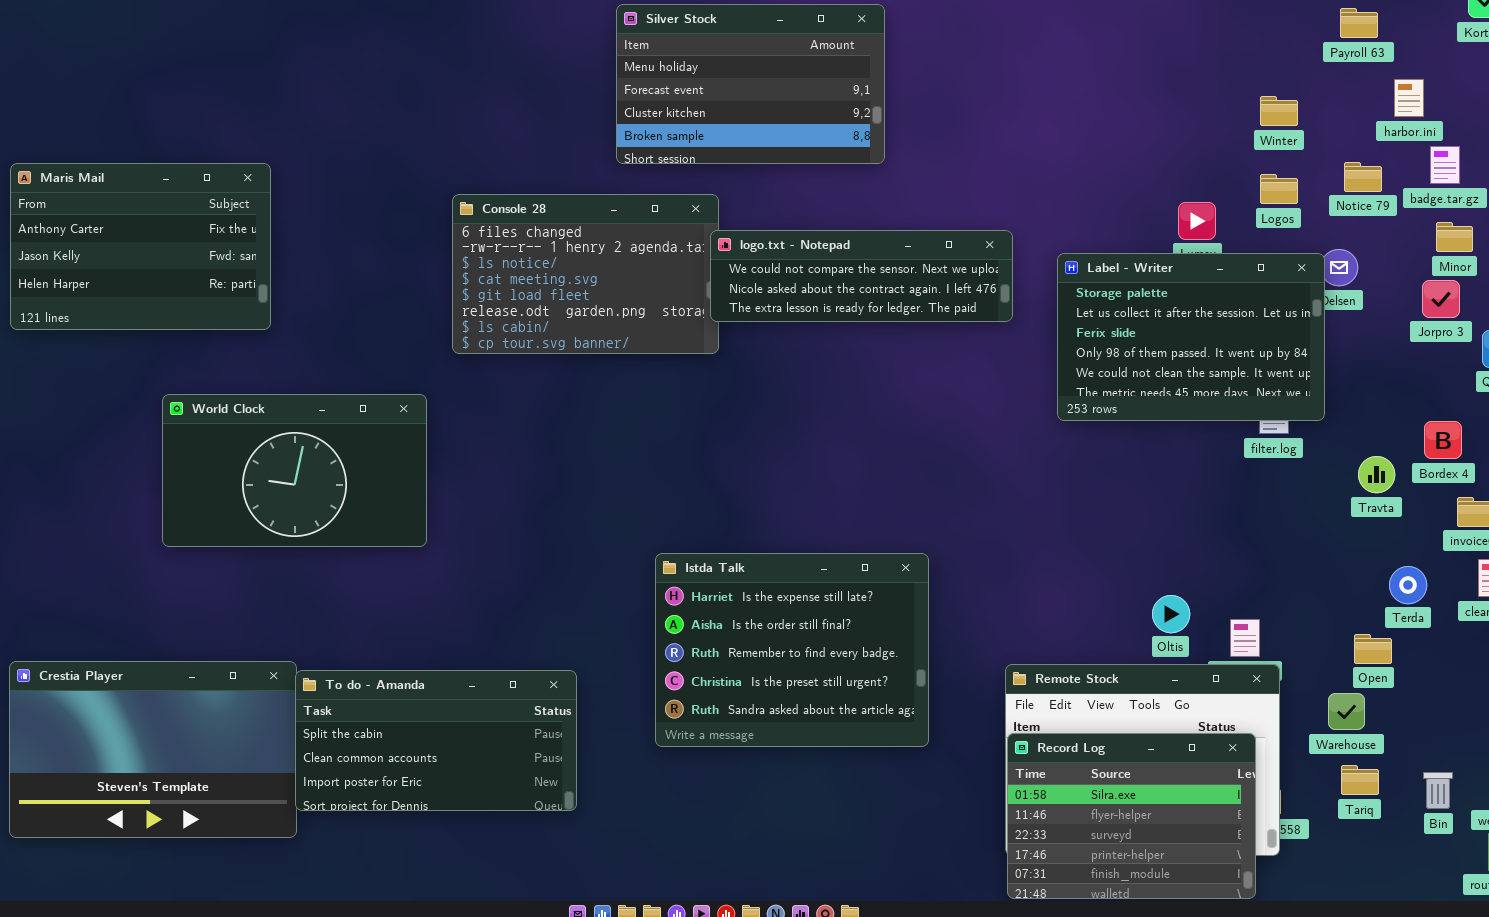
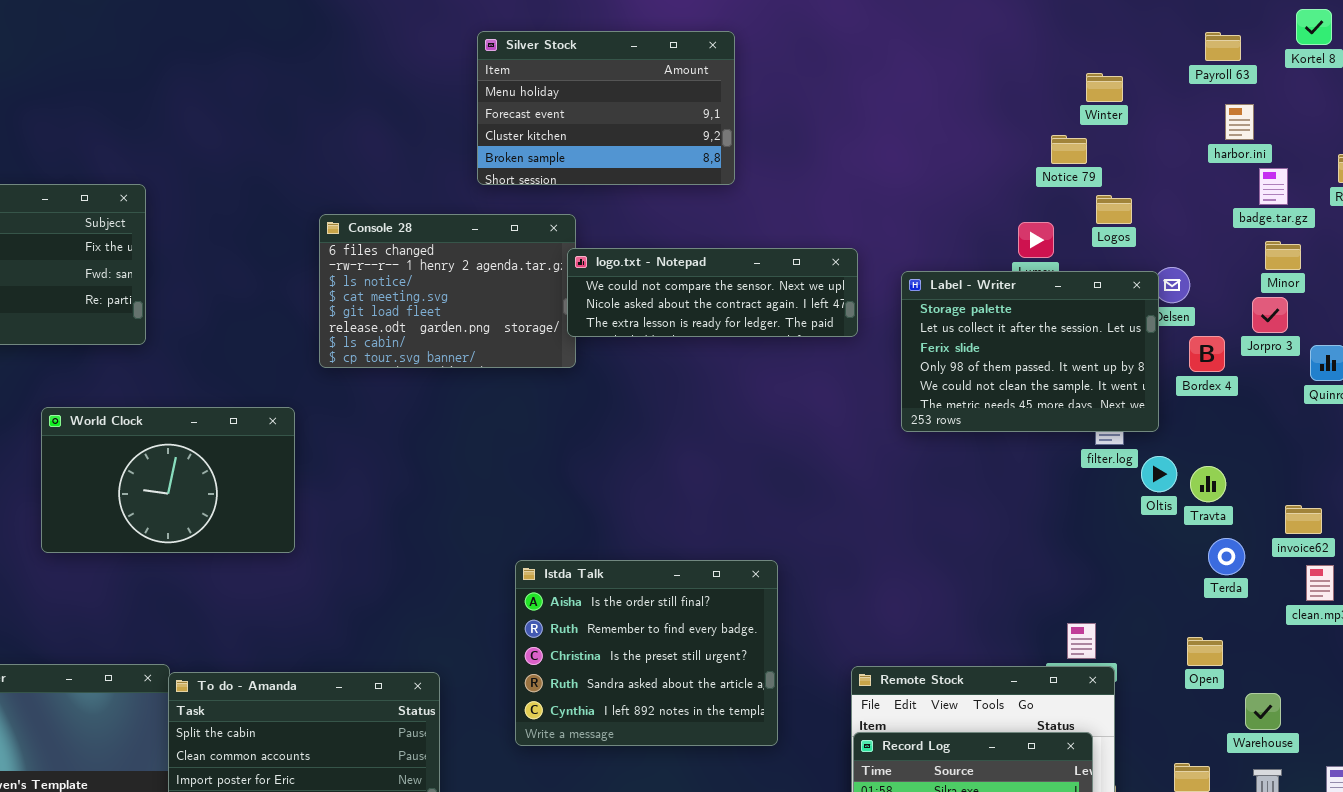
Payroll 63: [1340,8,1378,38] -> [1205,32,1241,61], moved
Winter: [1260,96,1298,126] -> [1086,73,1123,102], moved
Notice 79: [1344,162,1382,192] -> [1051,135,1087,164], moved
Bordex 4: [1424,421,1462,459] -> [1189,336,1225,372], moved
Istda Talk: [655,553,929,747] -> [515,560,778,746], scrolled down 1 row
Terda: [1389,566,1427,604] -> [1208,538,1245,575], moved
Oltis: [1152,595,1190,633] -> [1141,456,1177,492], moved
Warehouse: [1328,693,1365,730] -> [1245,693,1281,730], moved

